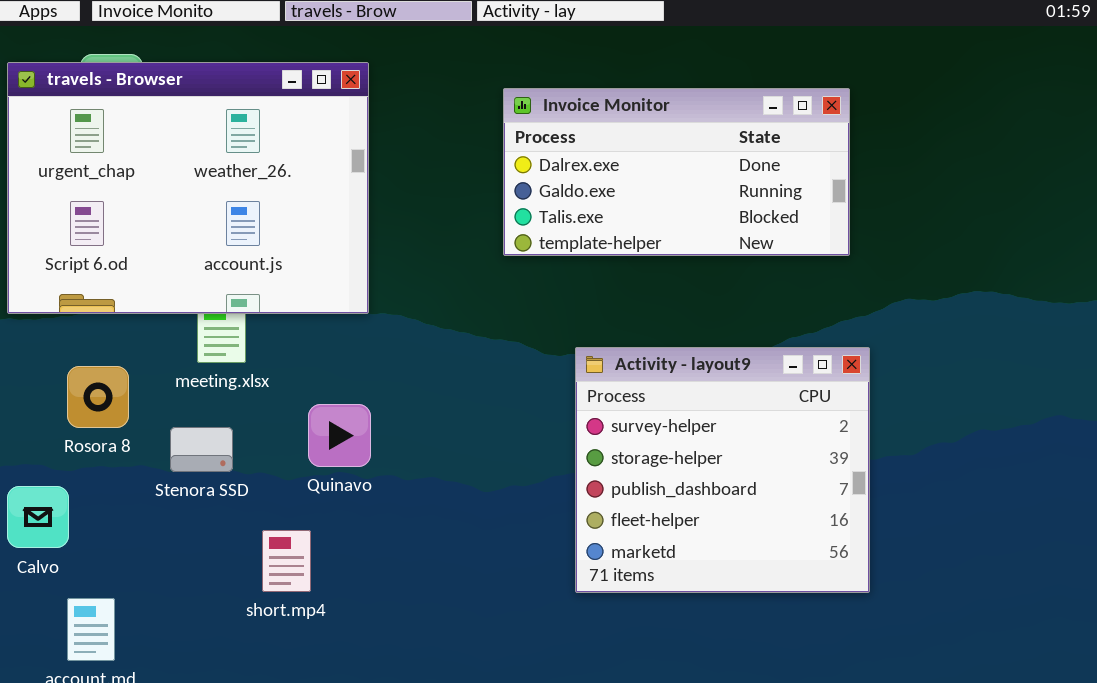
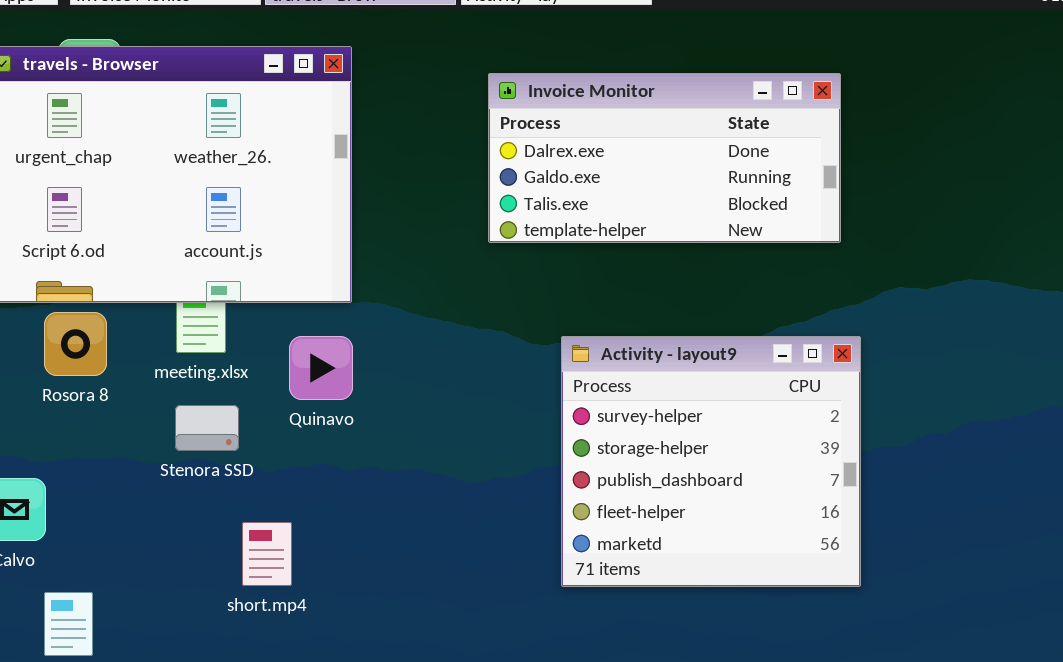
Rosora 8: [67,366,129,428] -> [44,312,107,376], moved
Quinavo: [308,404,371,467] -> [289,336,353,400], moved
Stenora SSD: [170,427,233,472] -> [175,405,239,451], moved

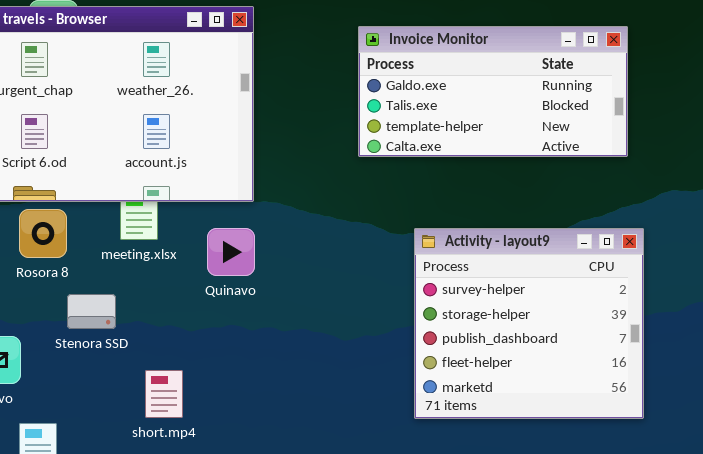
Invoice Monitor: [488,73,841,243] -> [358,26,628,157], scrolled down 1 row
Stenora SSD: [175,405,239,451] -> [67,294,116,329], moved
short.mp4: [242,522,292,586] -> [145,370,183,418], moved

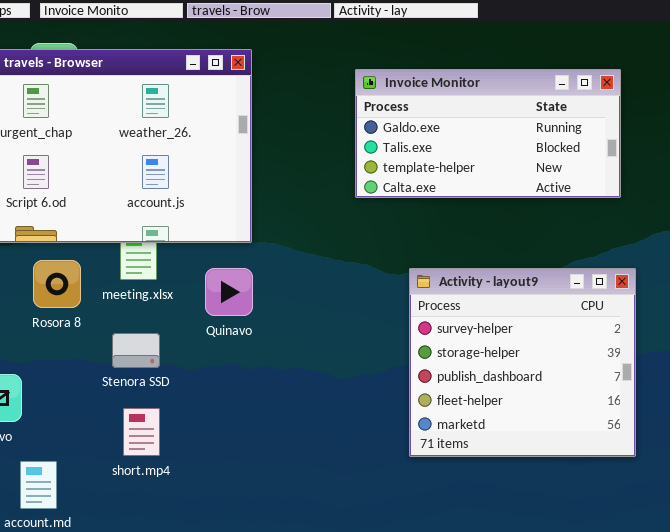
Rosora 8: [19,209,67,258] -> [33,260,81,308], moved
Stenora SSD: [67,294,116,329] -> [112,333,160,368], moved
short.mp4: [145,370,183,418] -> [123,408,160,456], moved

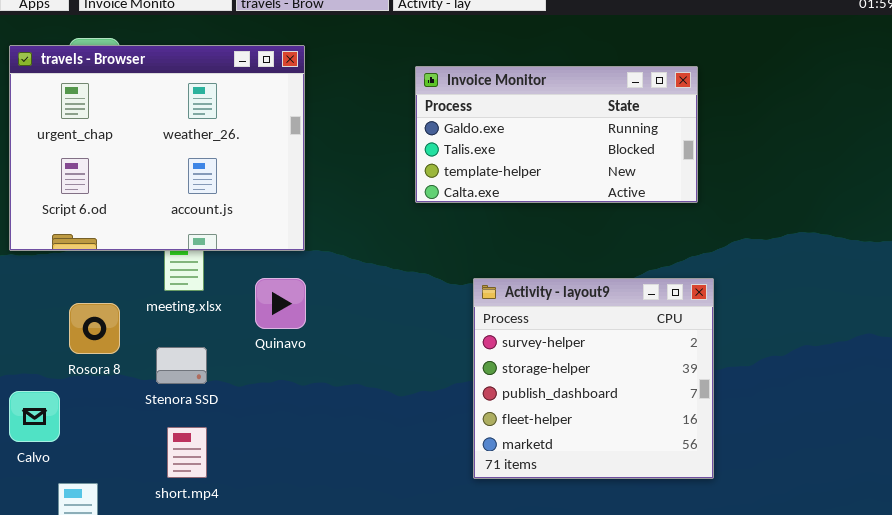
Rosora 8: [33,260,81,308] -> [69,303,120,354], moved

